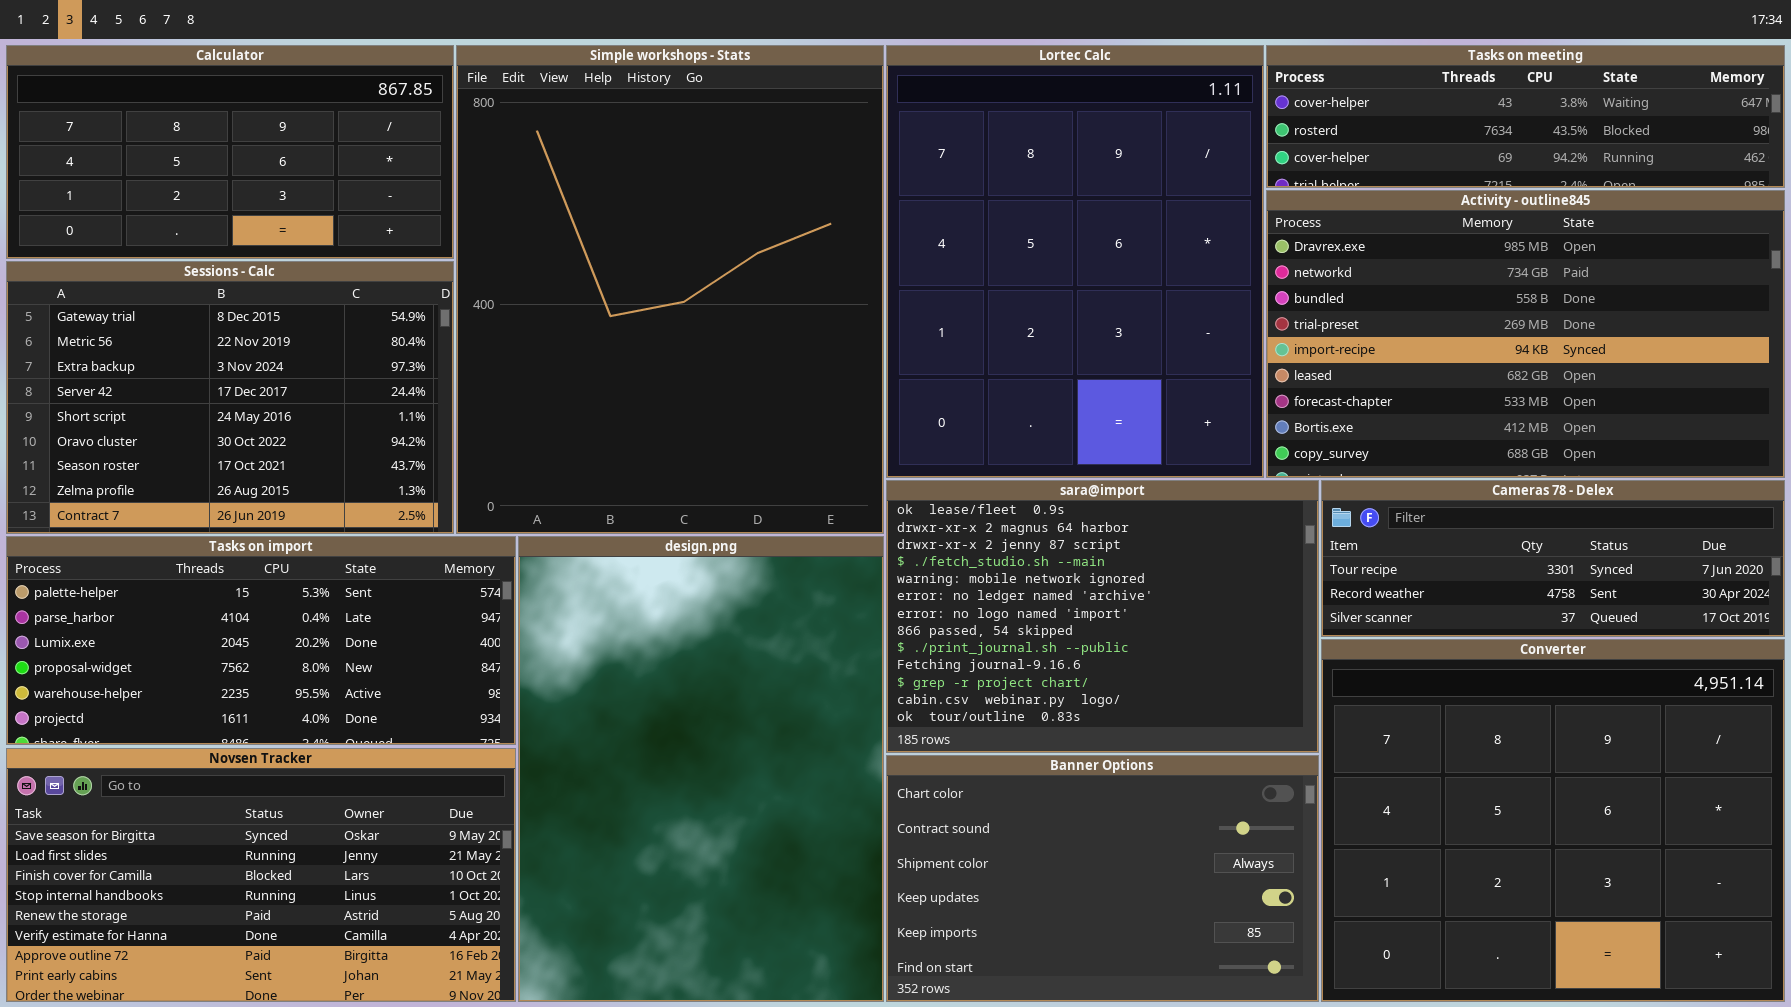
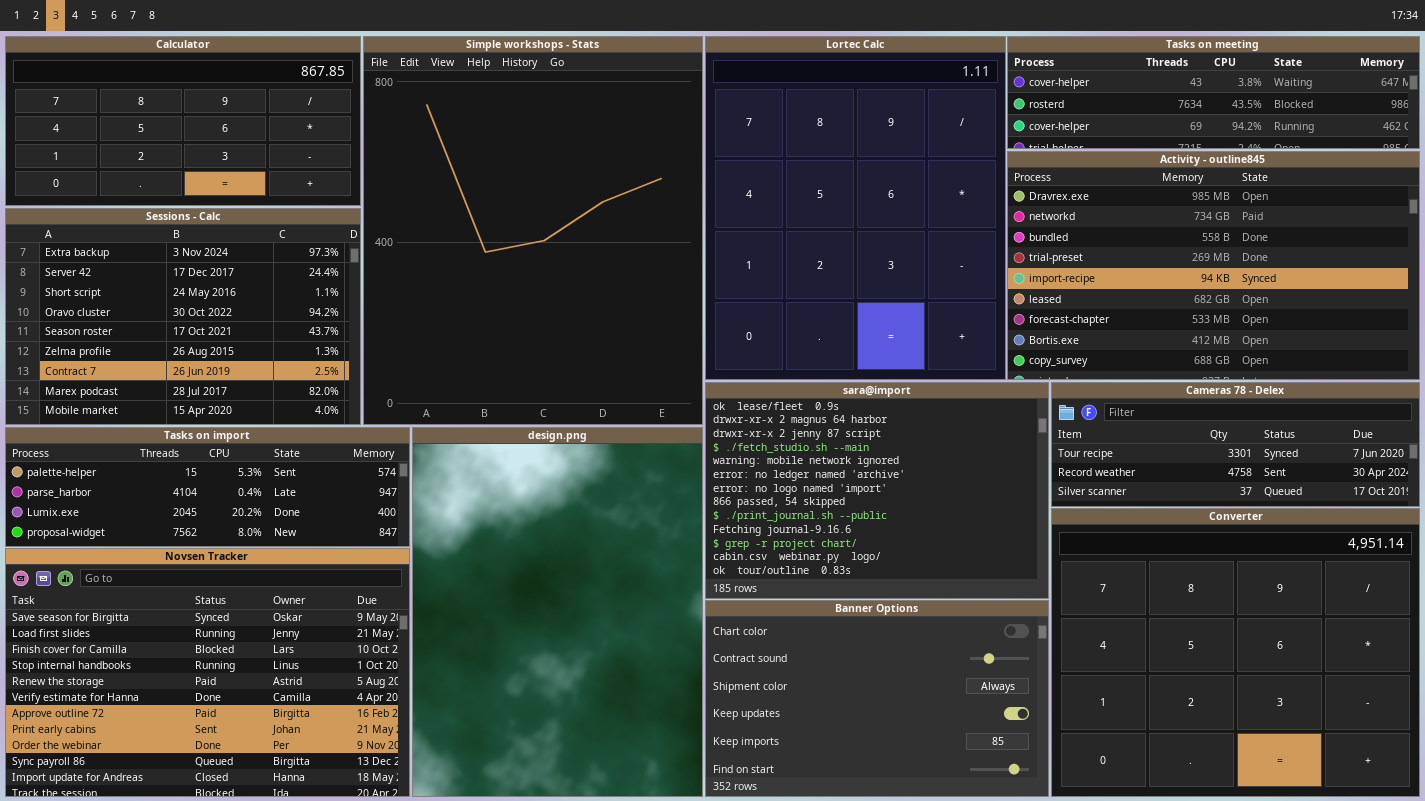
Sessions - Calc: [6,261,454,534] -> [5,208,361,425], scrolled down 2 rows
Tasks on import: [6,536,516,745] -> [5,427,410,547], resized
Novsen Tracker: [6,748,516,1002] -> [5,548,410,797], resized

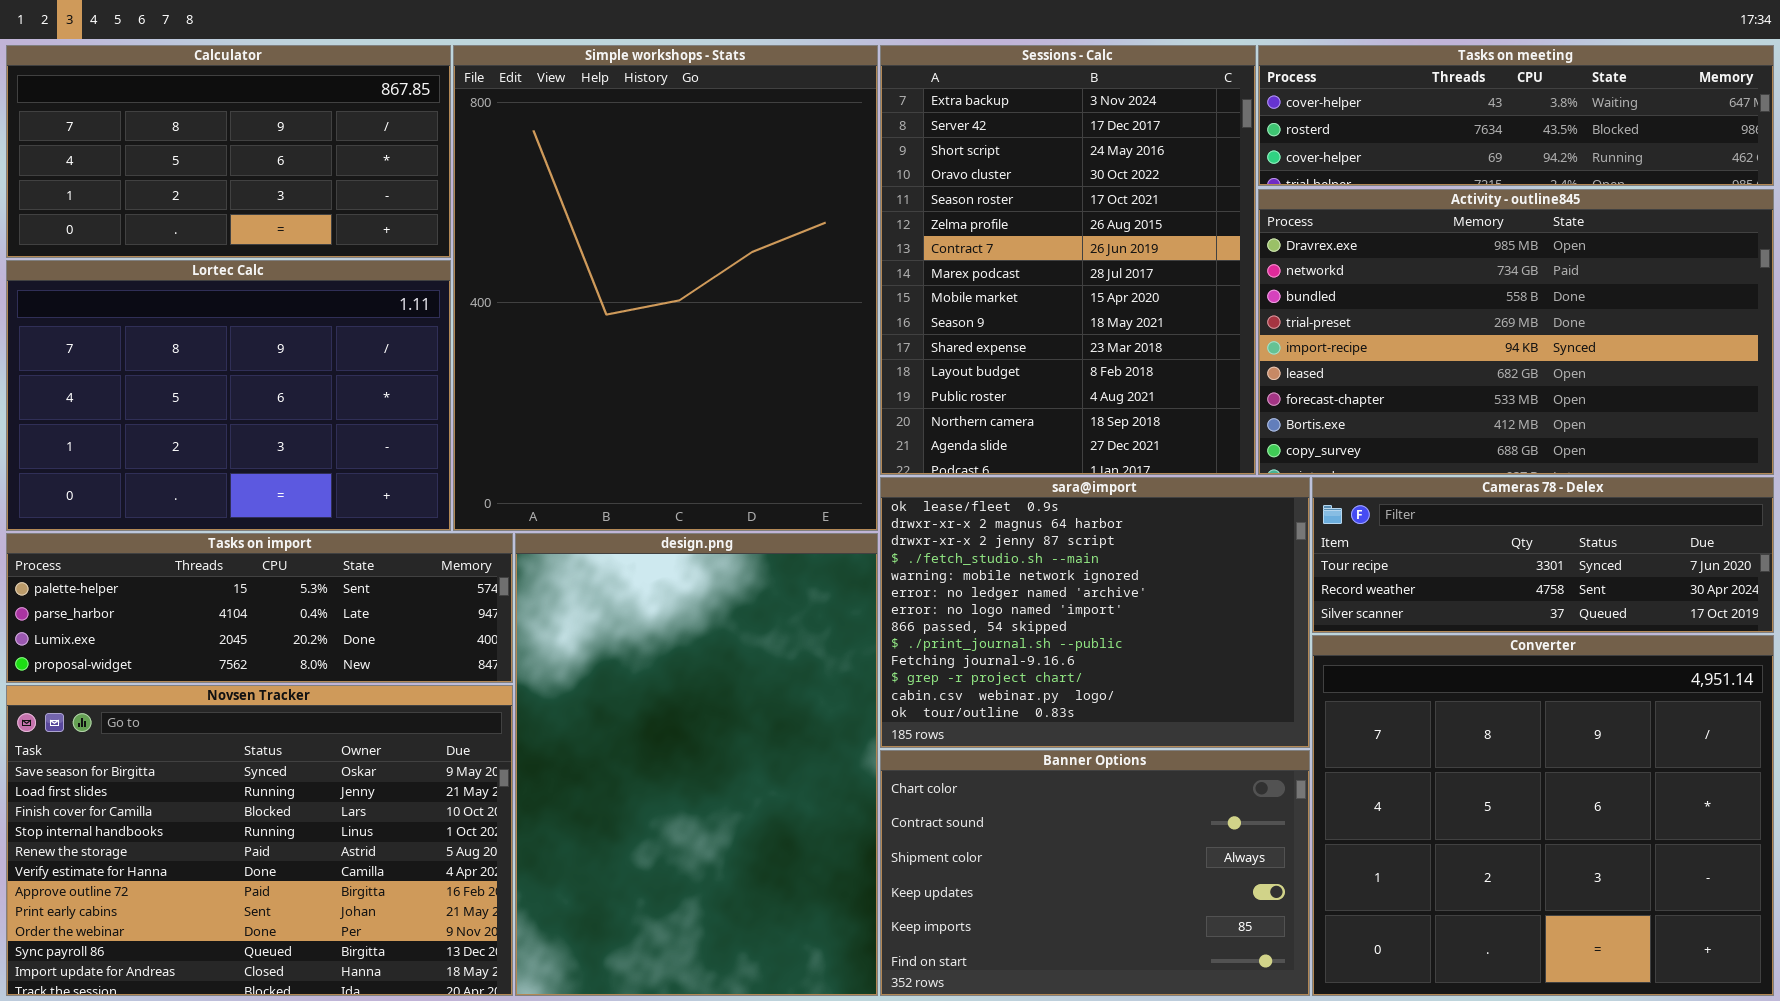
Lortec Calc: [705,36,1006,380] -> [6,260,451,531], moved, resized
Sessions - Calc: [5,208,361,425] -> [880,45,1256,475], moved, resized

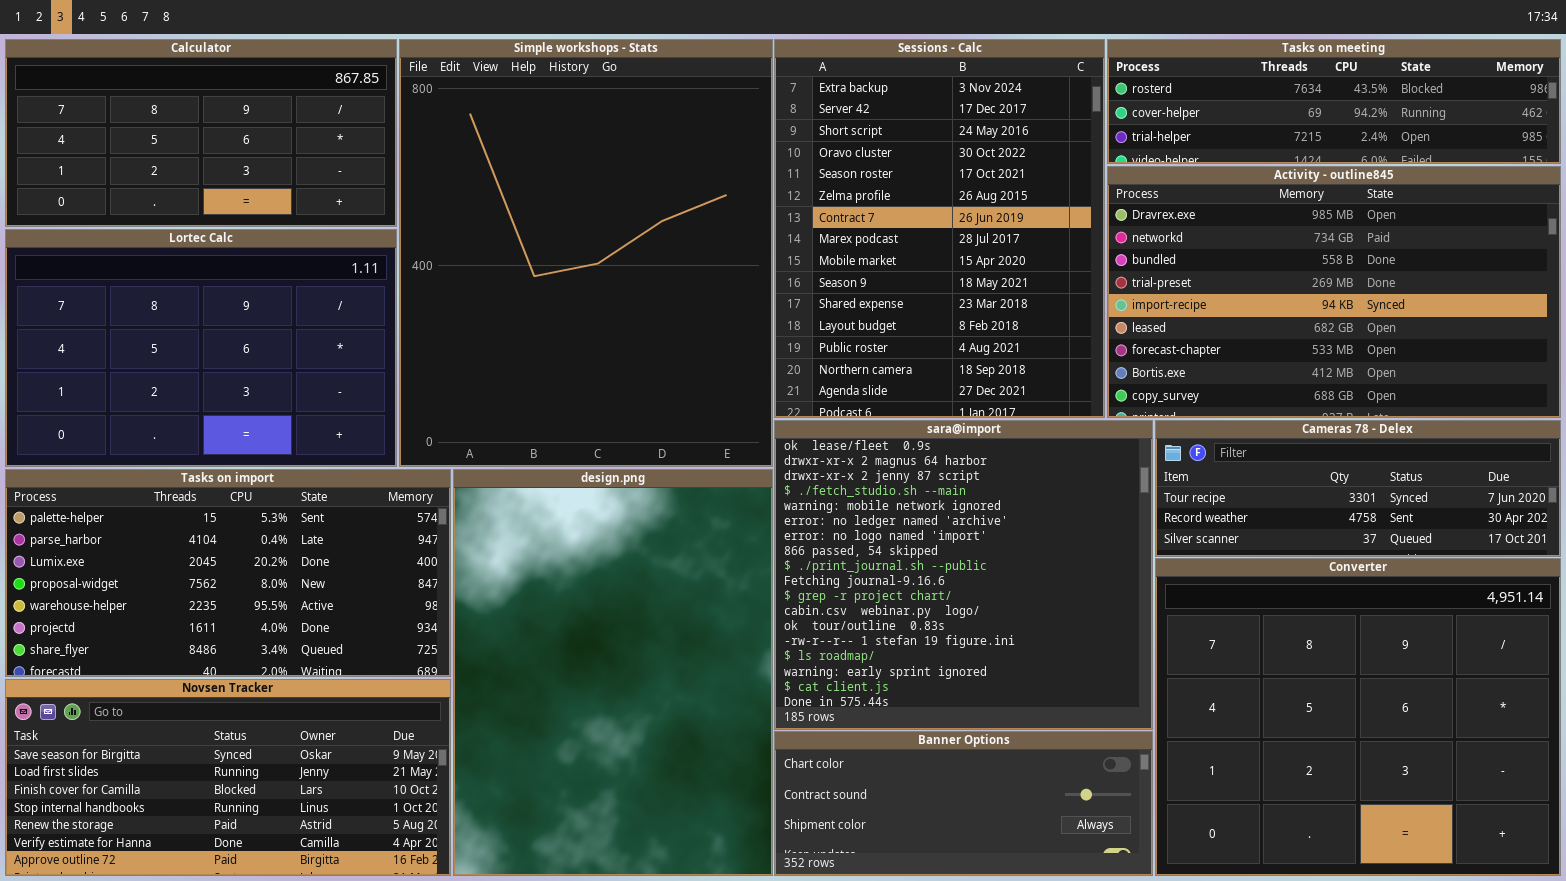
Tasks on meeting: [1258,45,1774,186] -> [1107,39,1561,164], scrolled down 1 row
sara@import: [880,477,1310,748] -> [774,420,1153,730], resized
Tasks on import: [6,533,513,683] -> [5,469,451,677], resized
Novsen Tracker: [6,685,513,996] -> [5,679,451,876], resized
Banner Options: [880,750,1310,996] -> [774,731,1153,876], resized

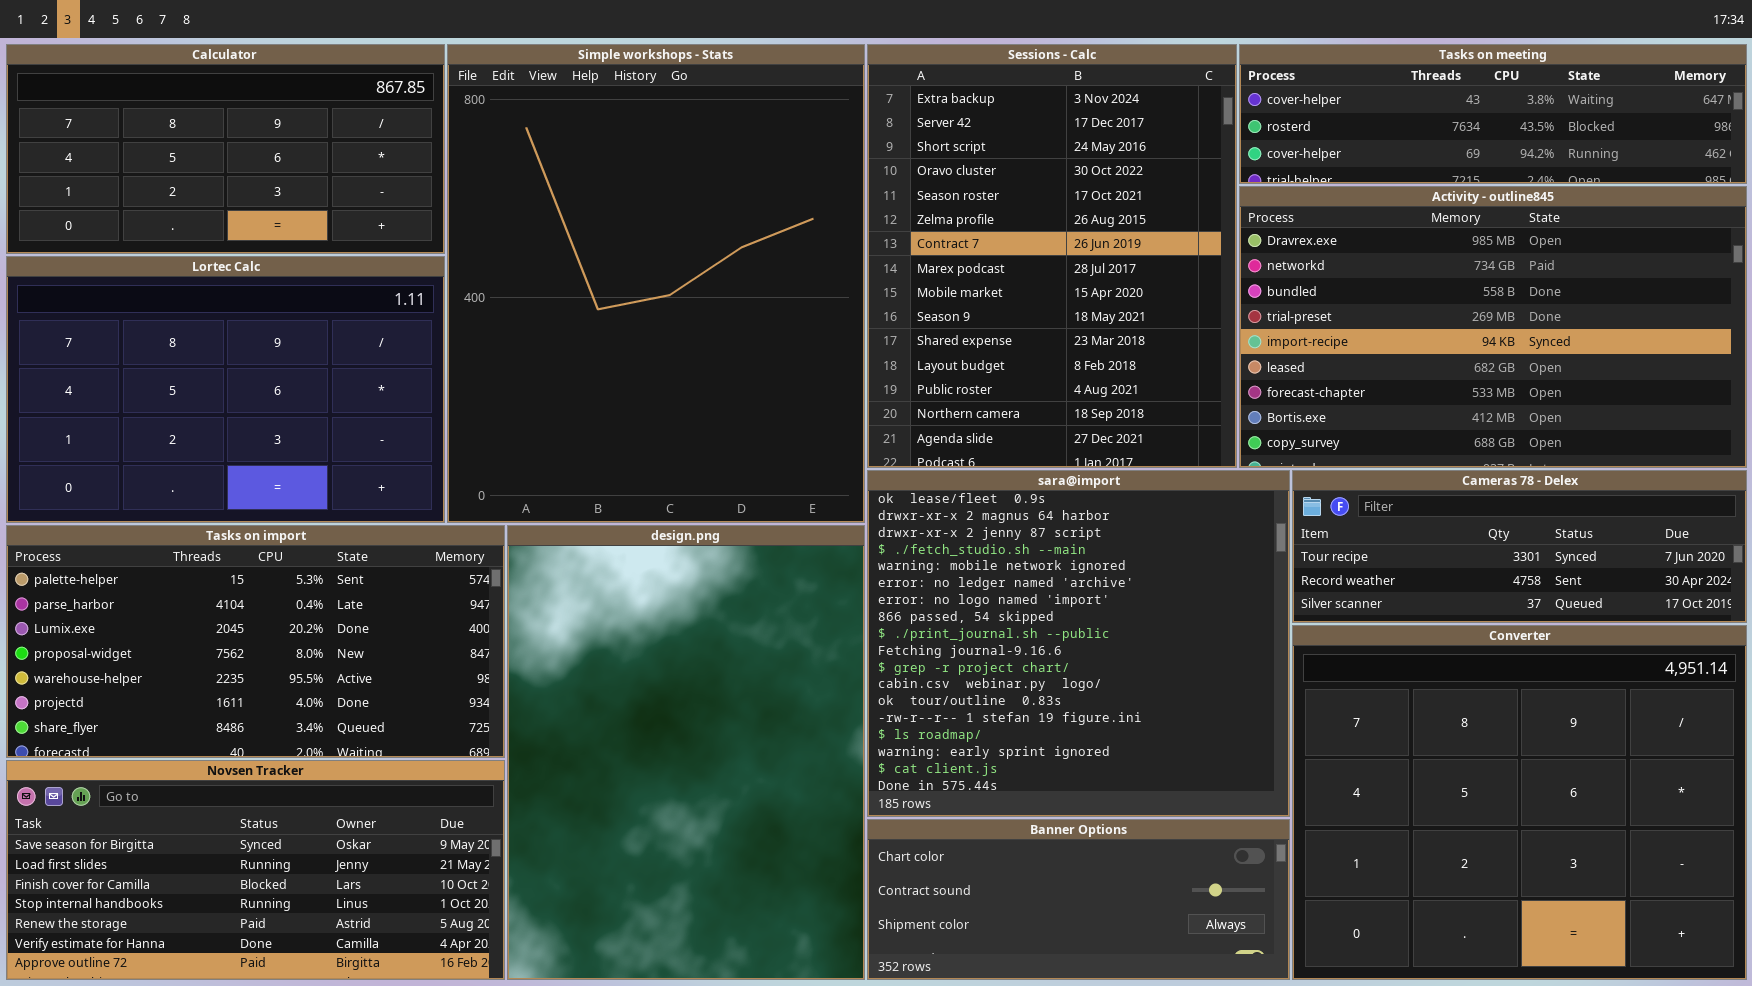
Tasks on meeting: [1107,39,1561,164] -> [1239,44,1747,184], scrolled up 1 row

